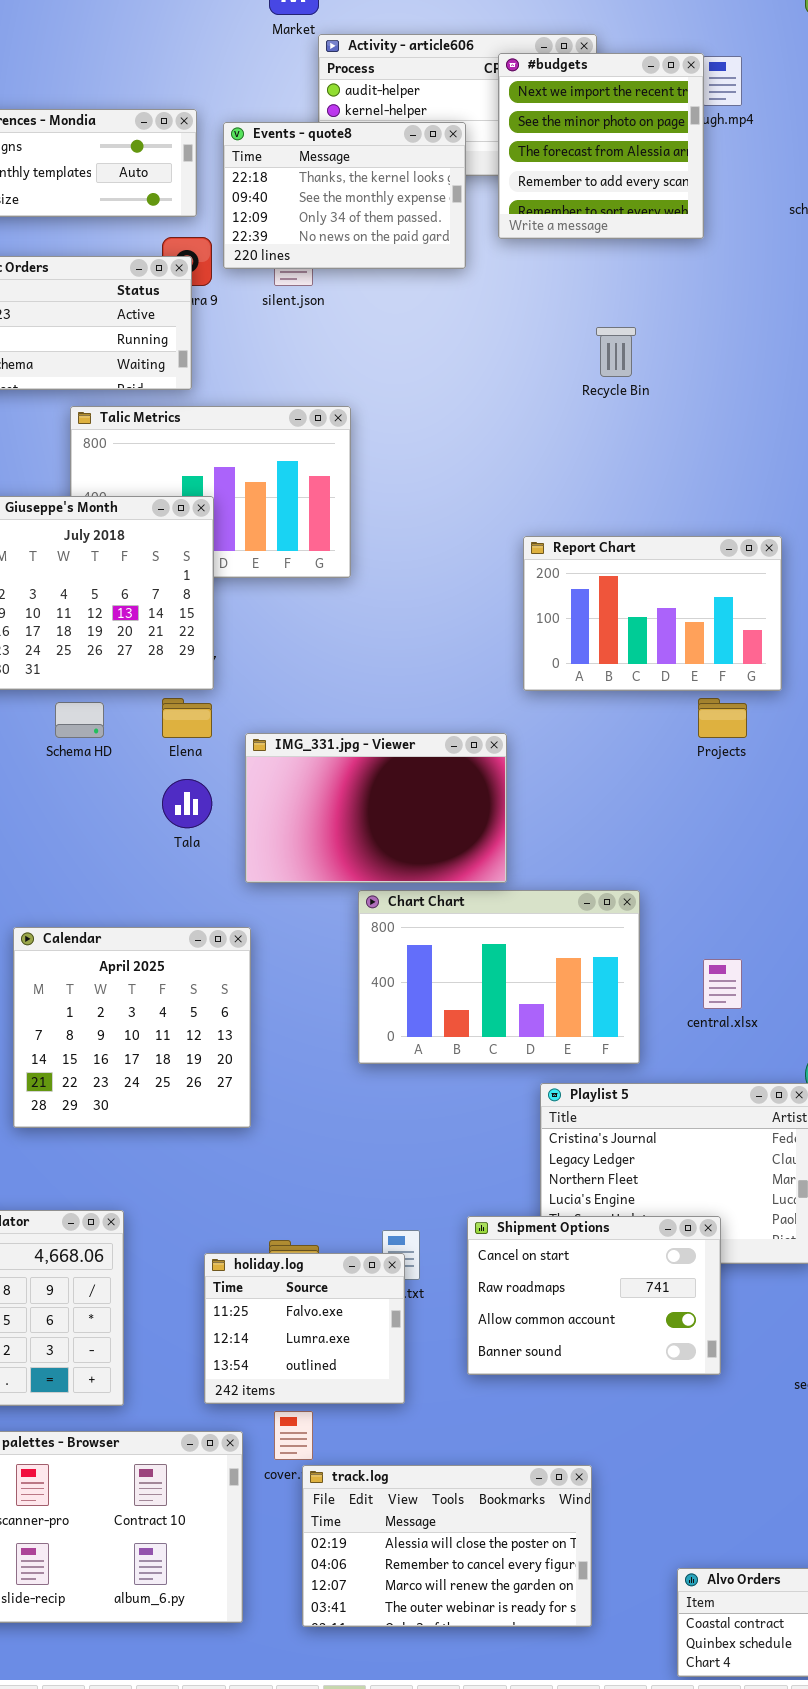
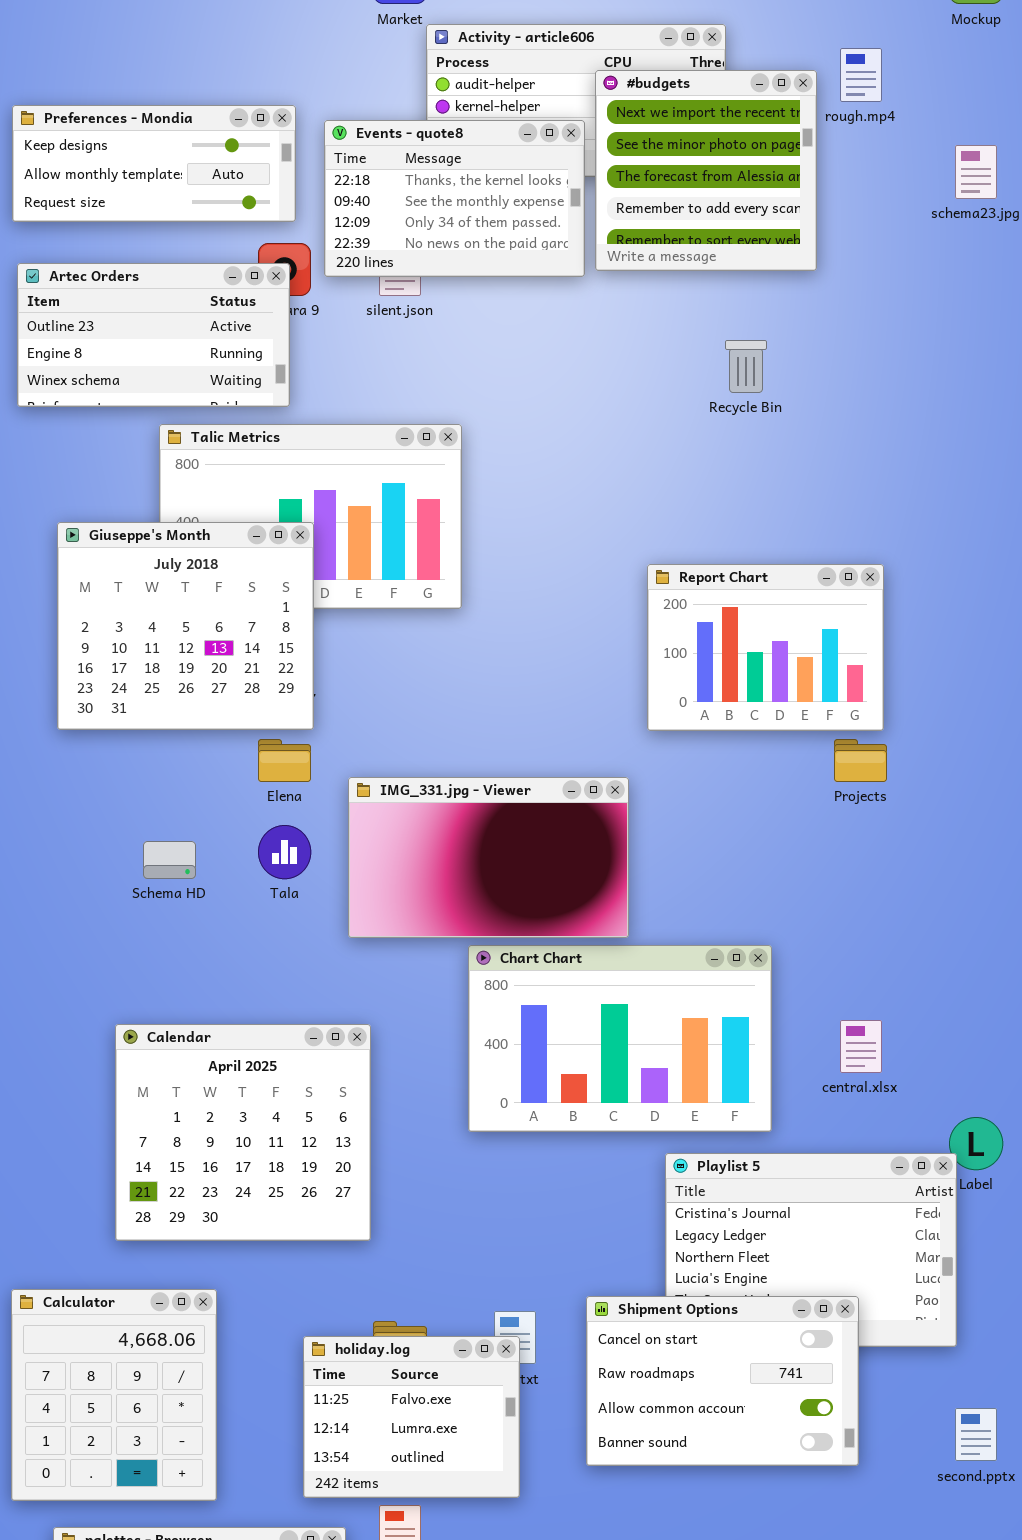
#budgets: [498,53,704,239] -> [595,70,817,271], moved
Report Chart: [523,536,782,691] -> [647,564,884,731], resized
Schema HD: [55,702,104,738] -> [143,841,196,879], moved
Calendar: [13,927,251,1128] -> [115,1024,371,1241], moved

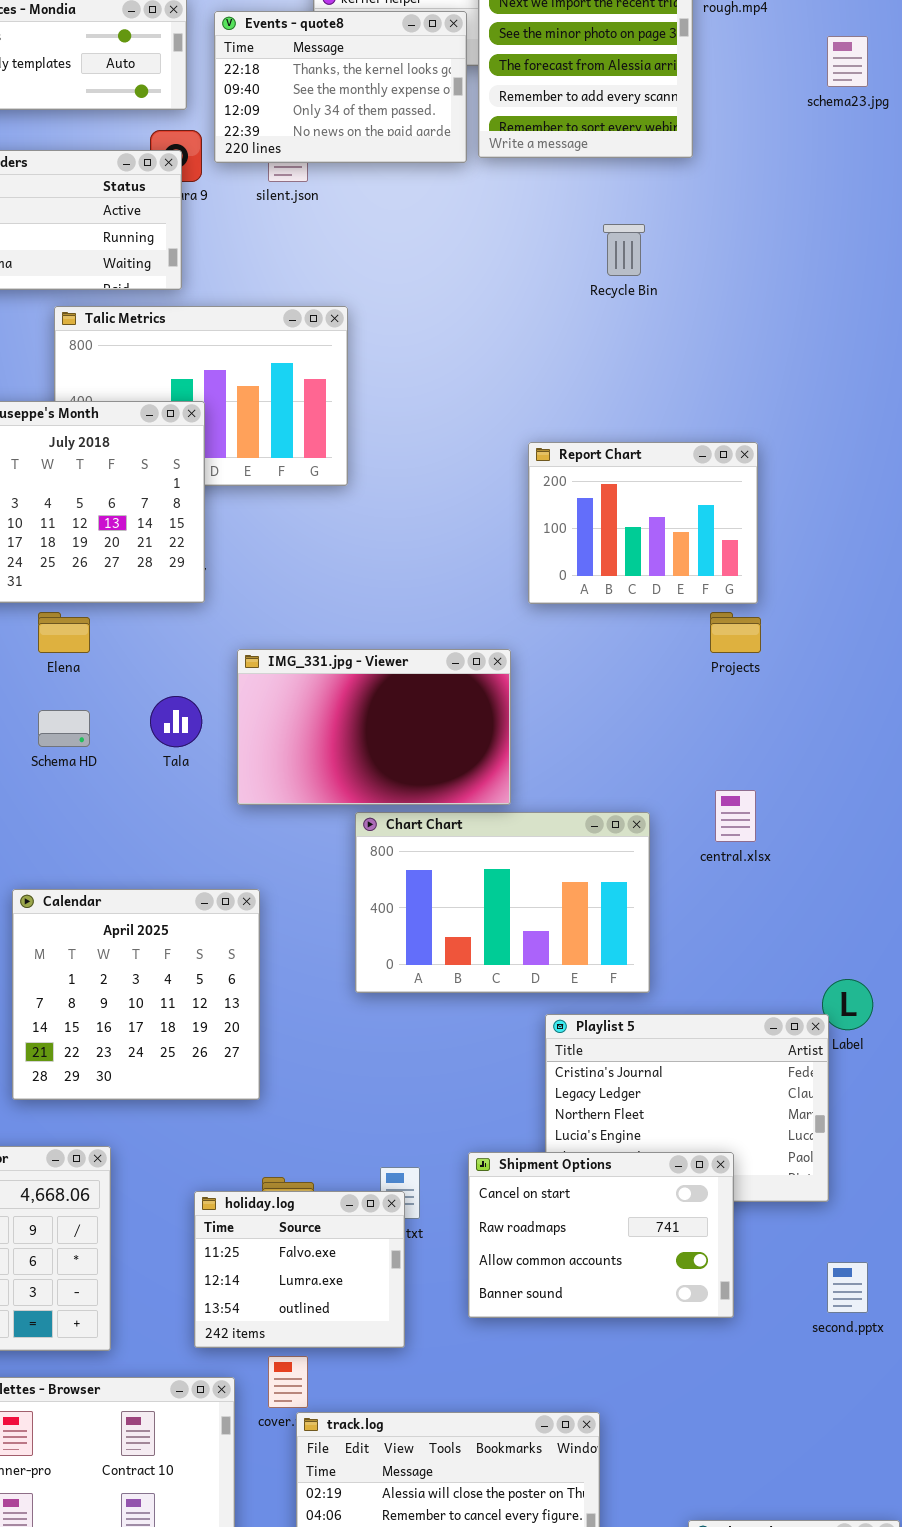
Elena: [258,739,311,782] -> [38,612,90,653], moved
central.xlsx: [840,1020,882,1073] -> [715,790,756,842], moved

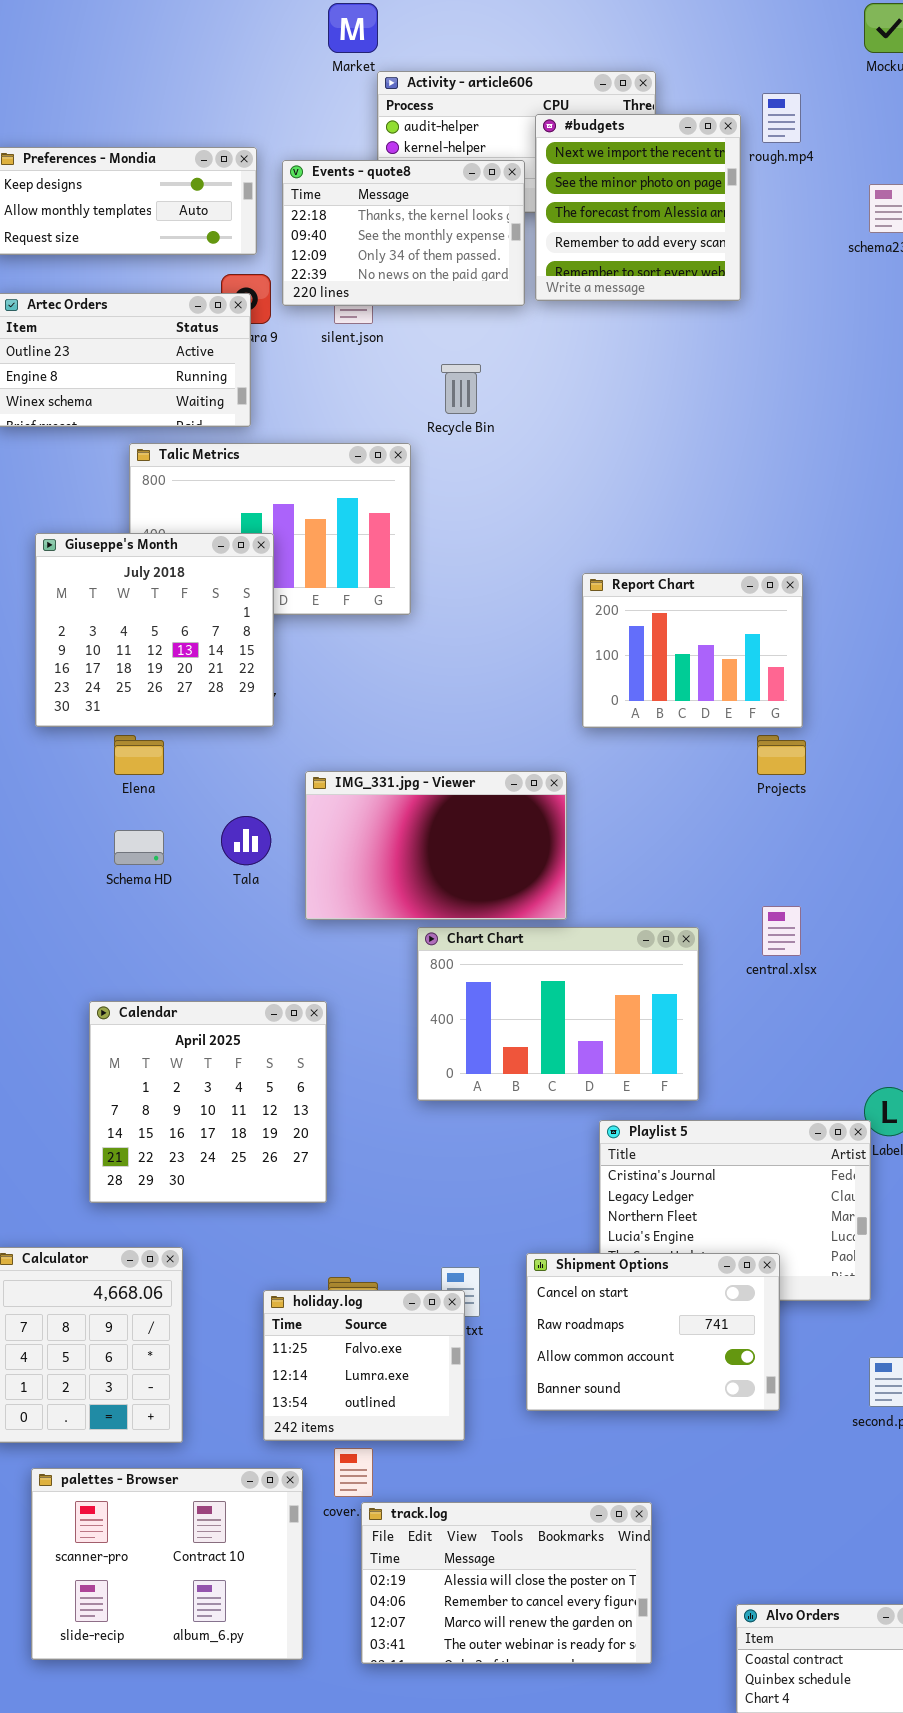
Recycle Bin: [603,224,645,276] -> [441,364,481,414], moved

